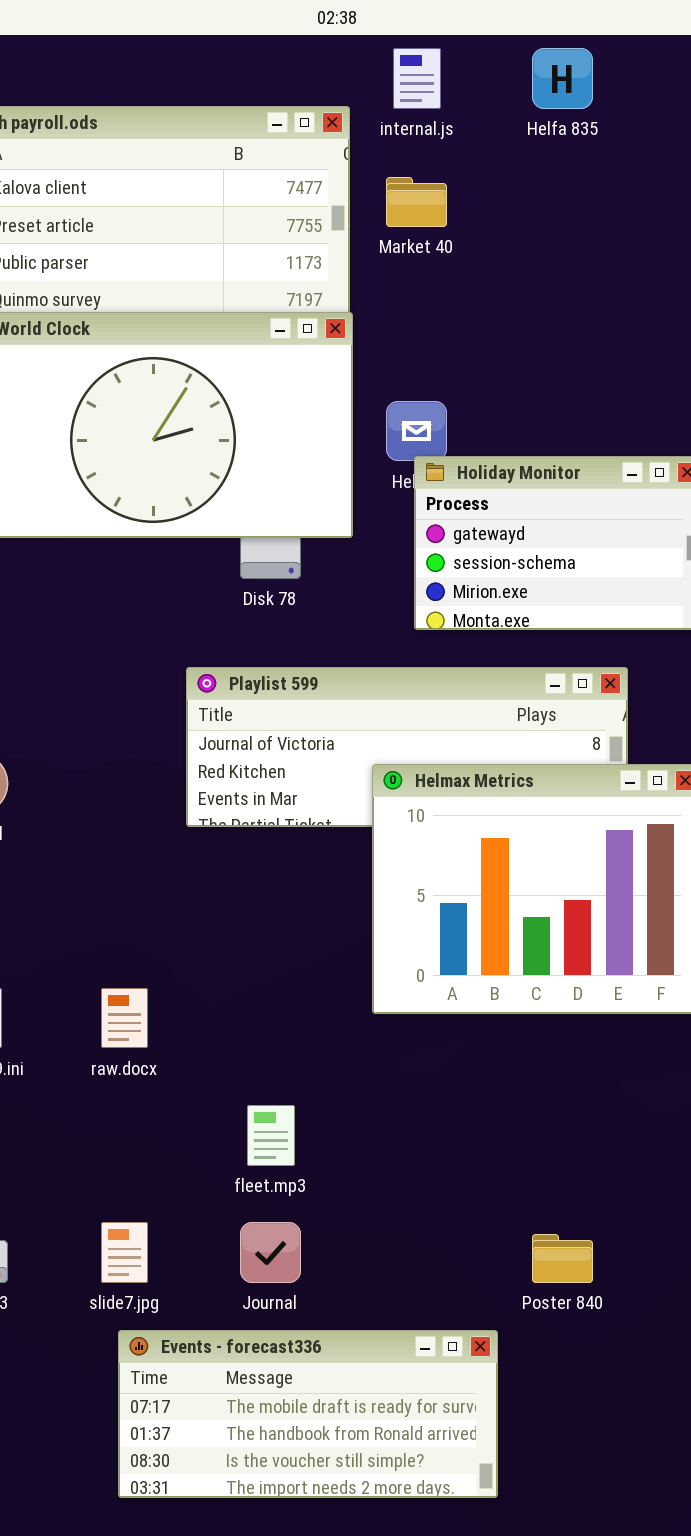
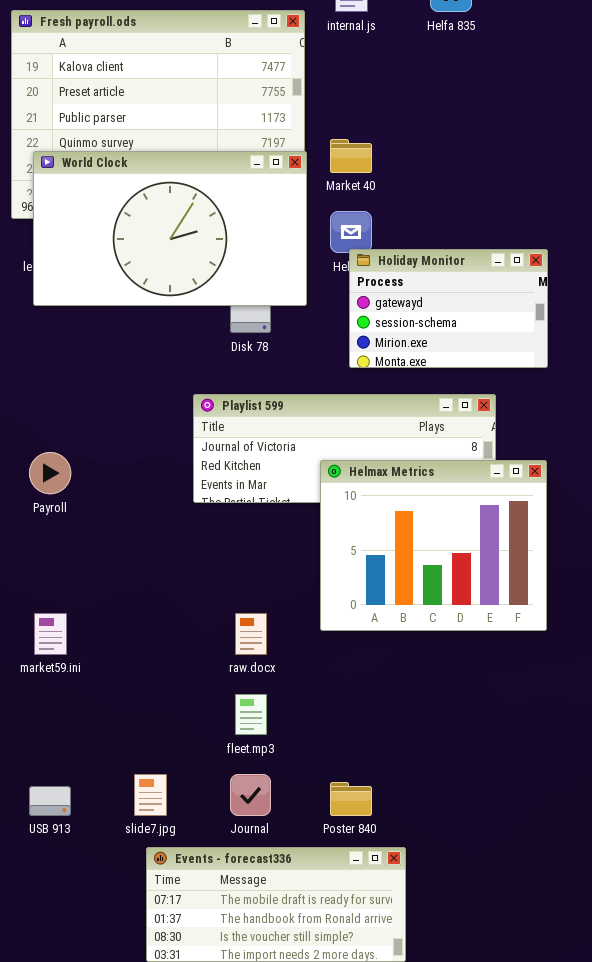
Market 40: [386,177,447,227] -> [330,139,372,173], moved
raw.docx: [101,988,148,1048] -> [235,613,267,655], moved
Poster 840: [532,1234,593,1283] -> [330,782,372,816], moved

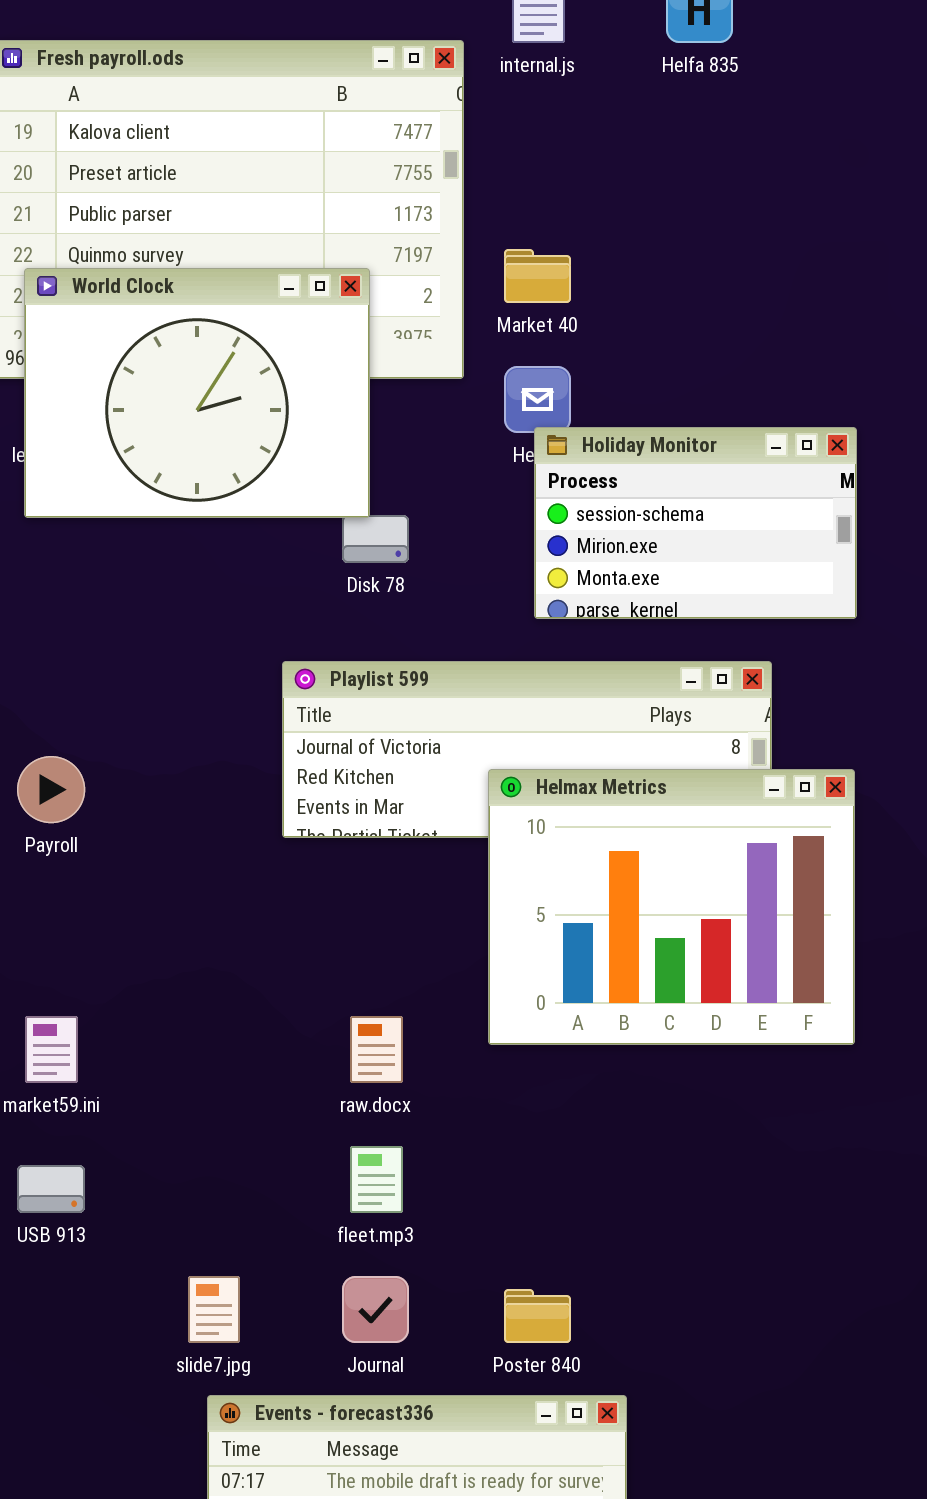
World Clock: [33,151,307,306] -> [24,268,370,518], resized
Holiday Monitor: [349,249,548,368] -> [534,427,857,619], scrolled down 1 row
USB 913: [29,786,71,816] -> [17,1165,85,1213], moved

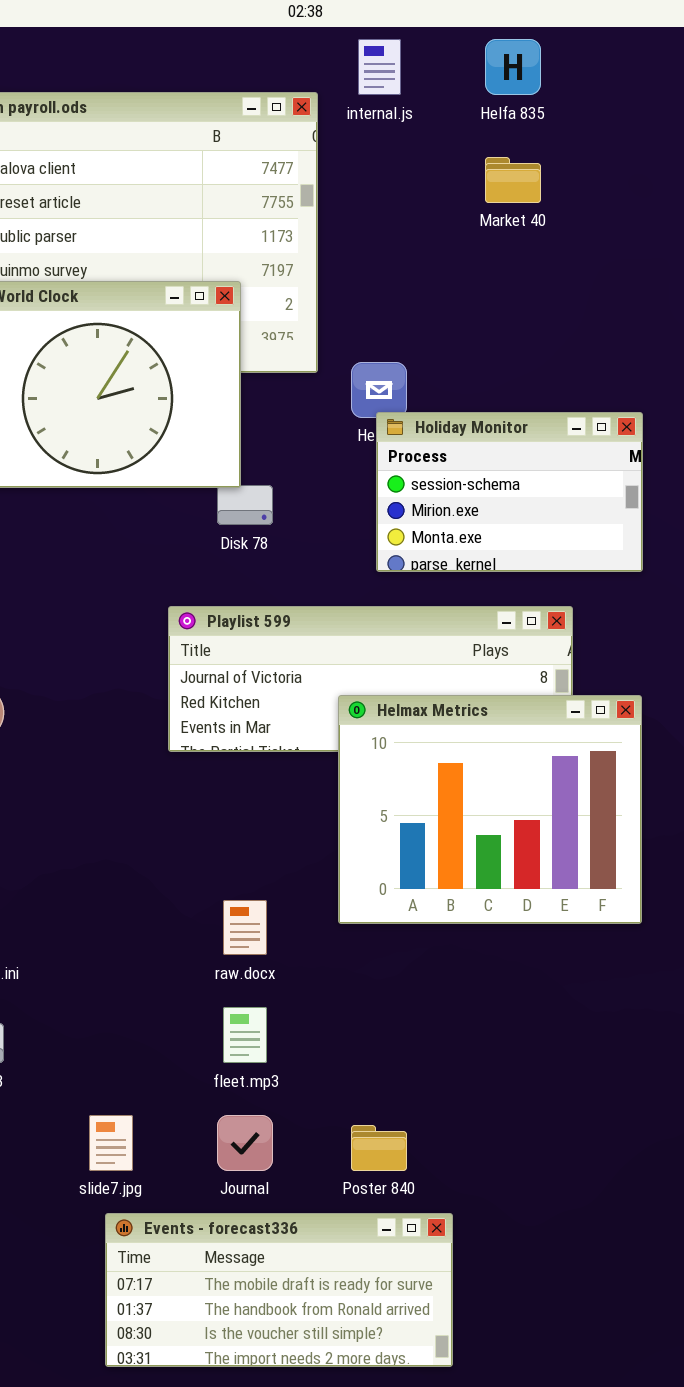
Market 40: [504,249,571,303] -> [485,157,541,203], moved

